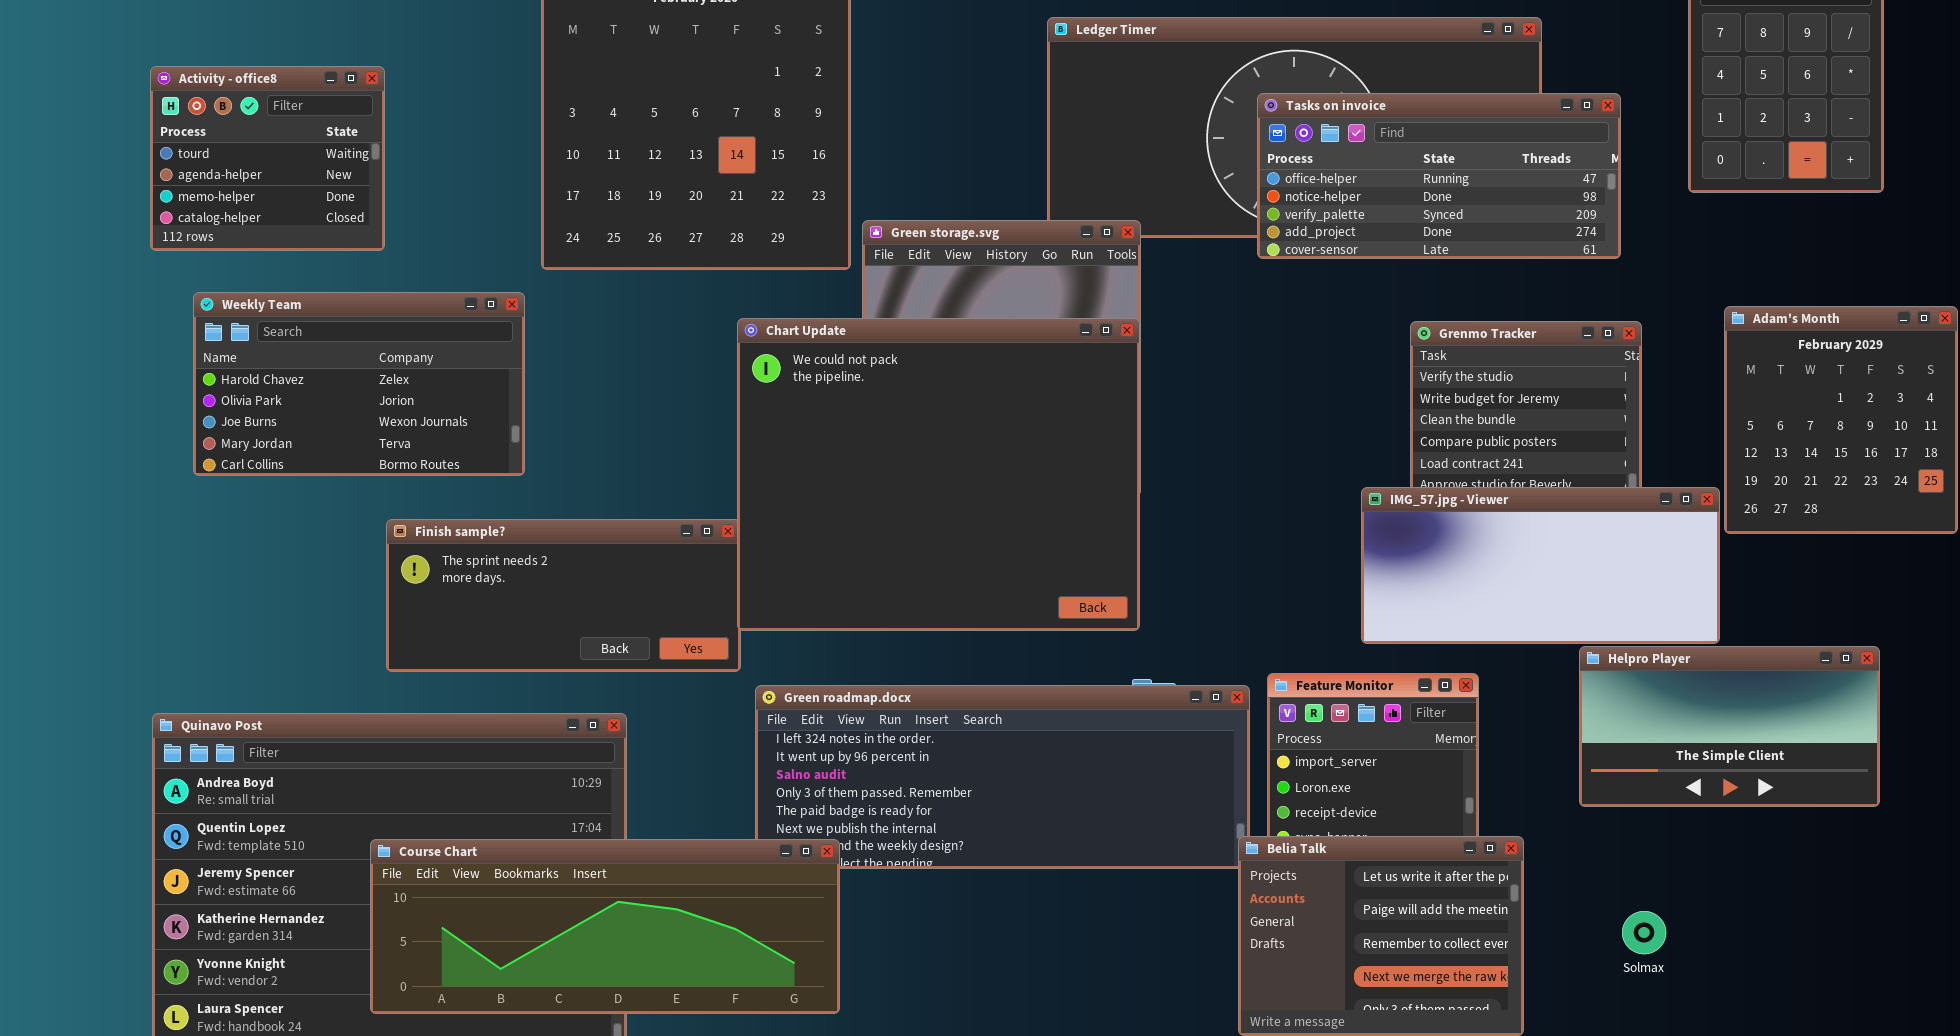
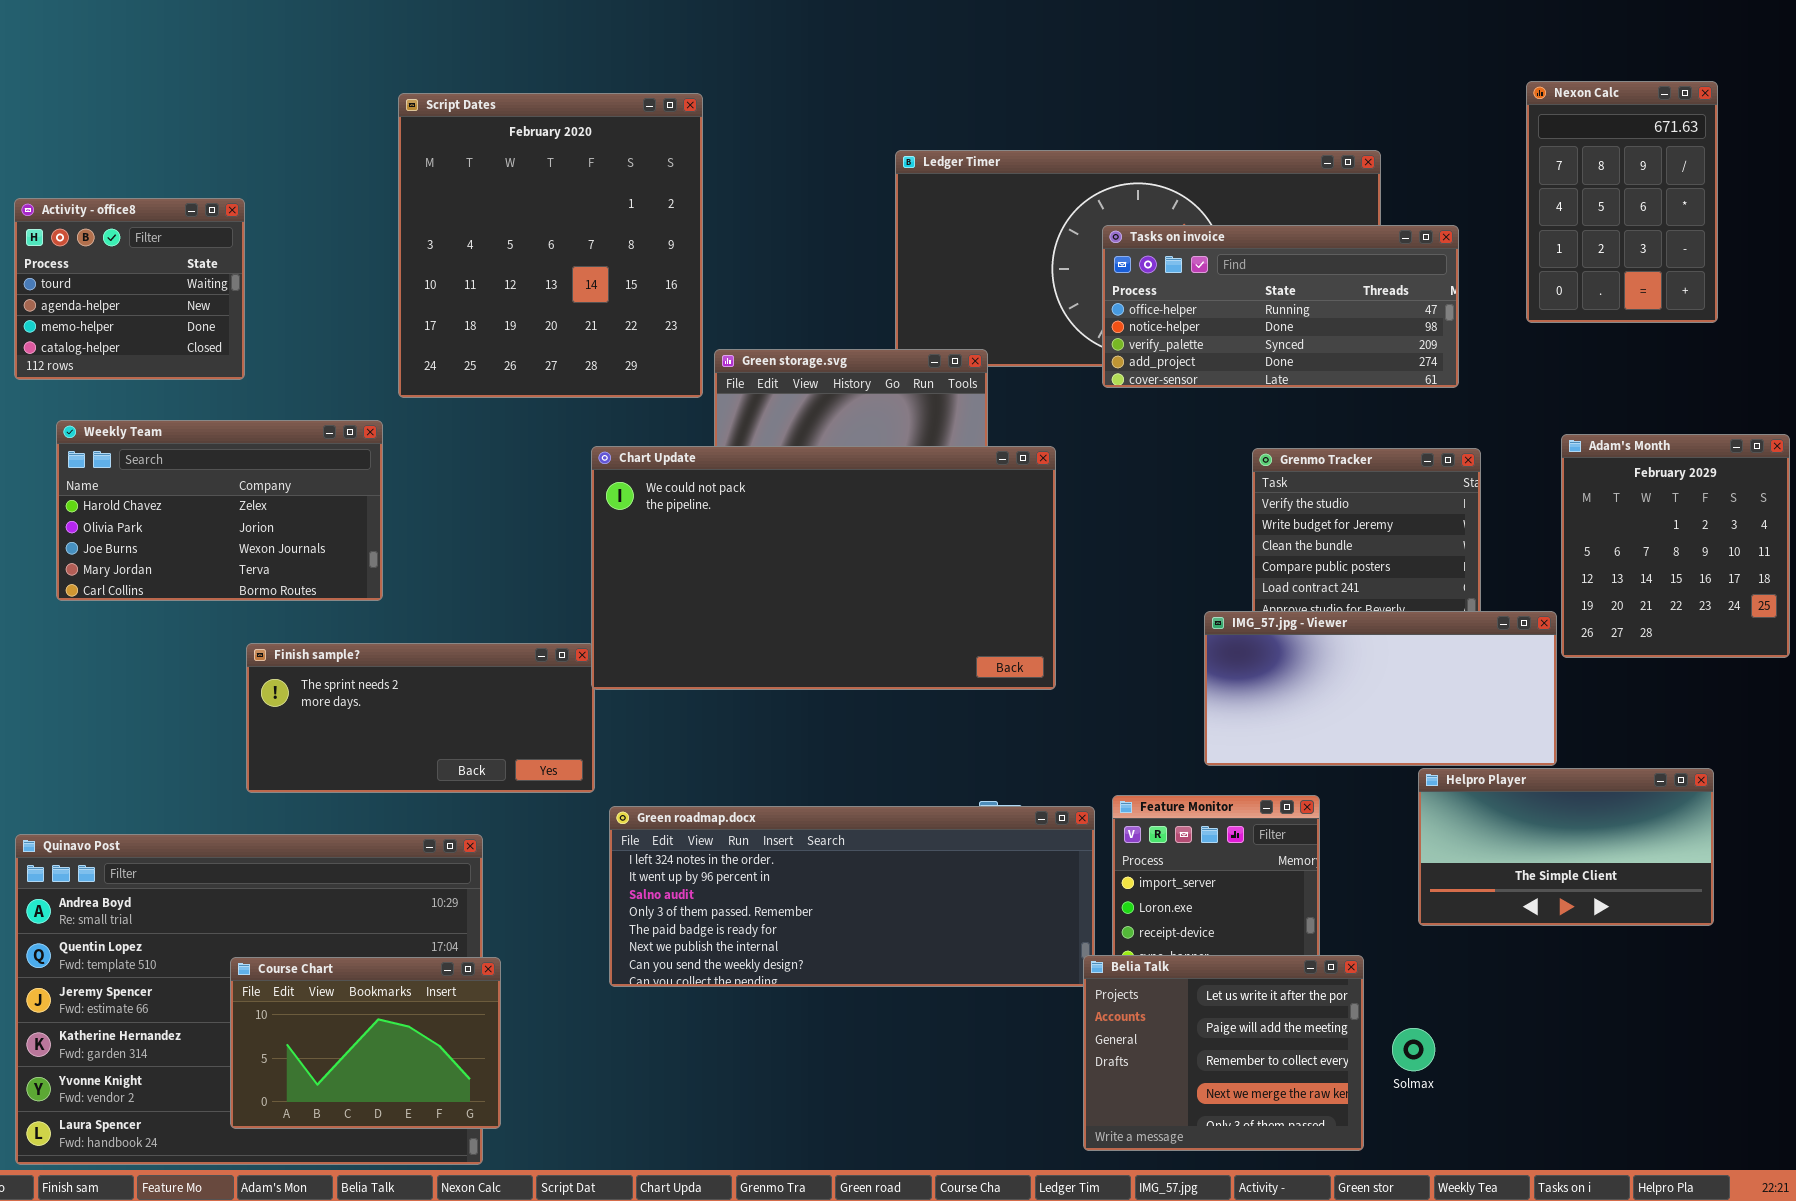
Chart Update: [737,318,1140,631] -> [591,446,1056,690], resized
Course Chart: [370,839,840,1014] -> [230,957,501,1129], resized
Solmax: [1622,911,1666,954] -> [1392,1028,1435,1071], moved

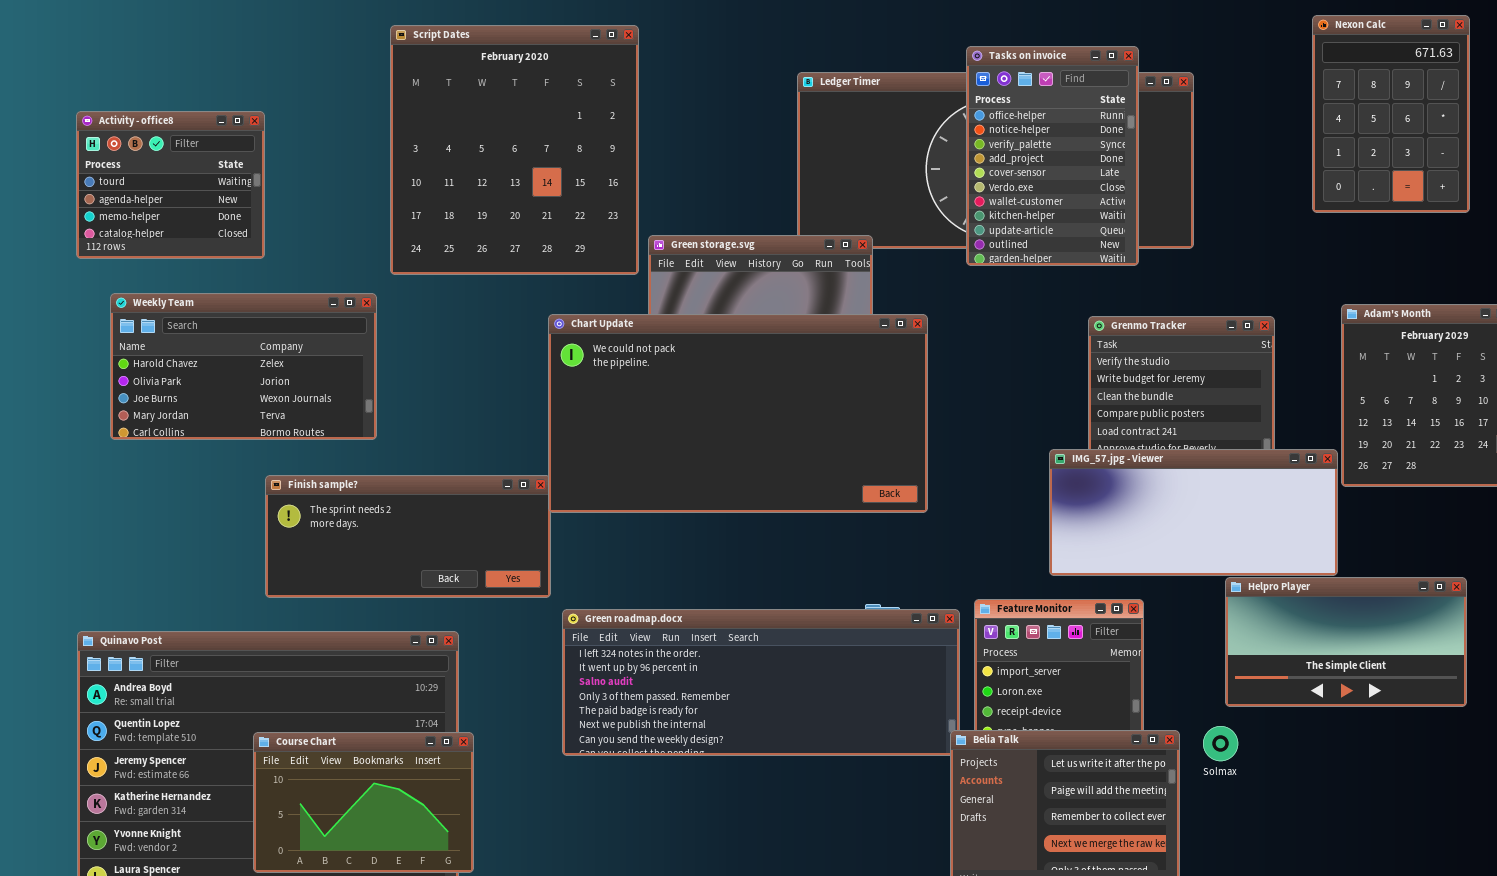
Tasks on invoice: [1102,225,1459,388] -> [966,46,1139,266], resized
Solmax: [1392,1028,1435,1071] -> [1203,726,1238,761], moved

